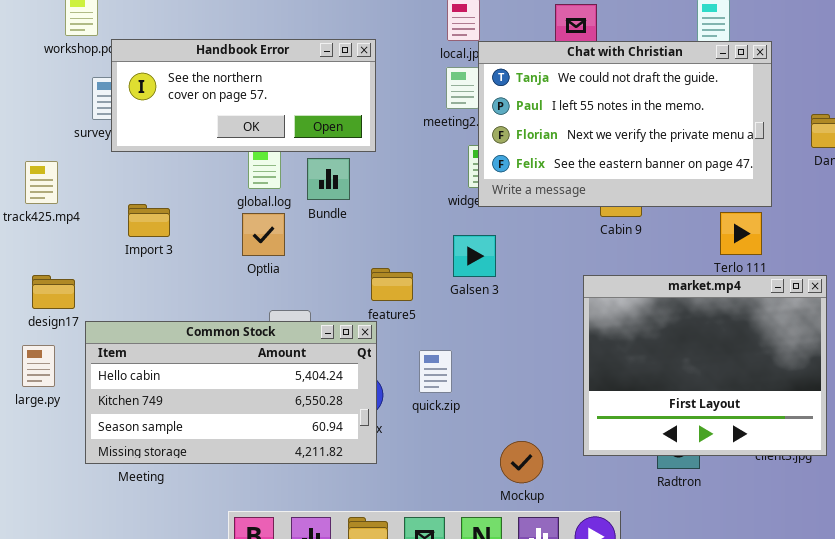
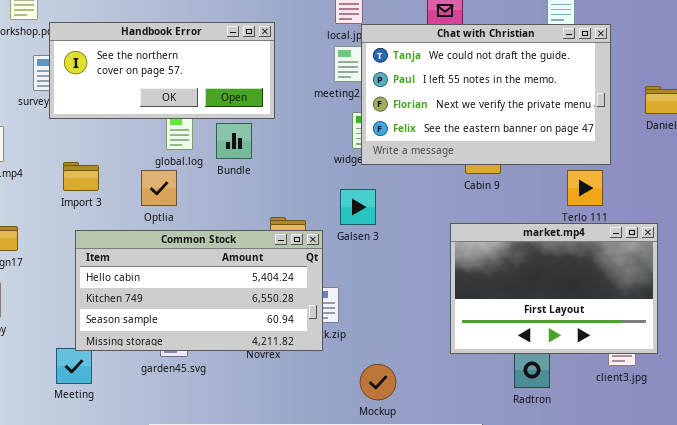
Optlia: [242,213,285,256] -> [141,170,177,206], moved
market.mp4: [583,275,827,456] -> [450,223,658,354], resized
Common Stock: [85,321,377,464] -> [75,230,323,351], moved
Mockup: [500,441,543,483] -> [360,364,396,400], moved

